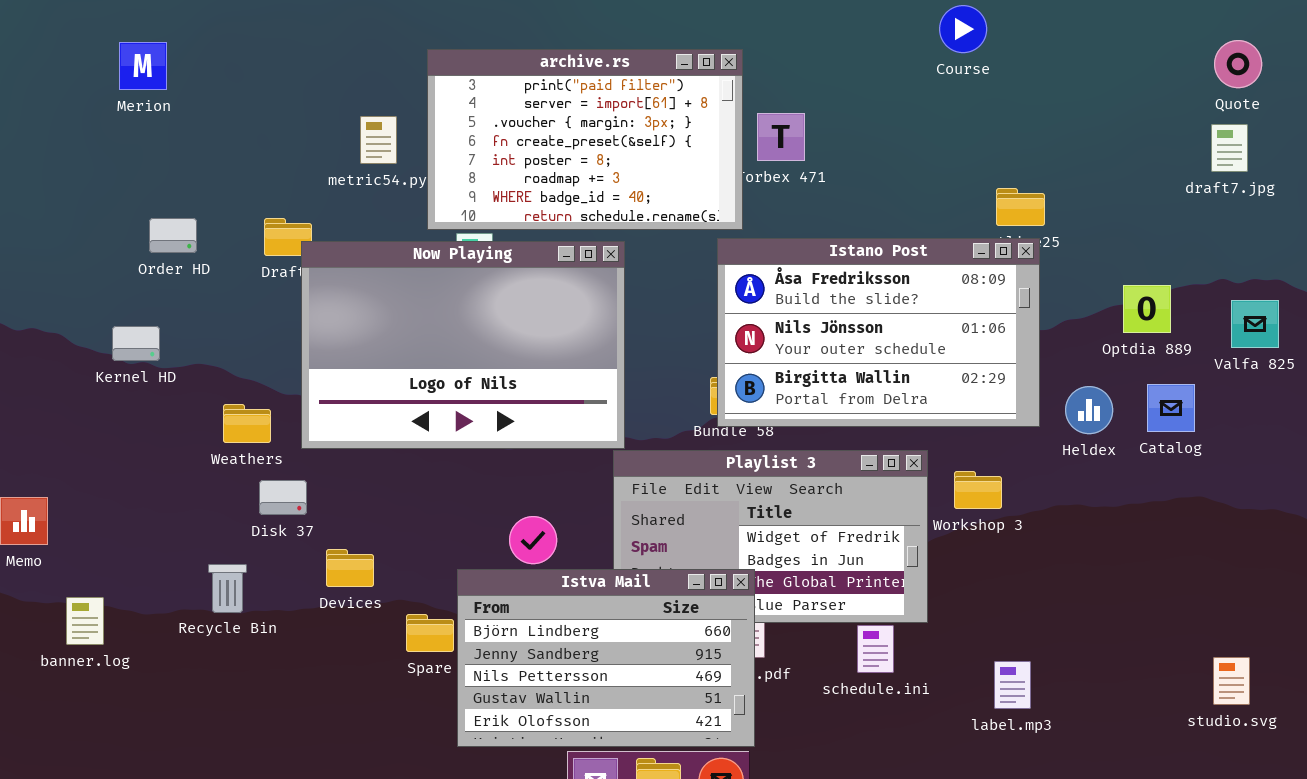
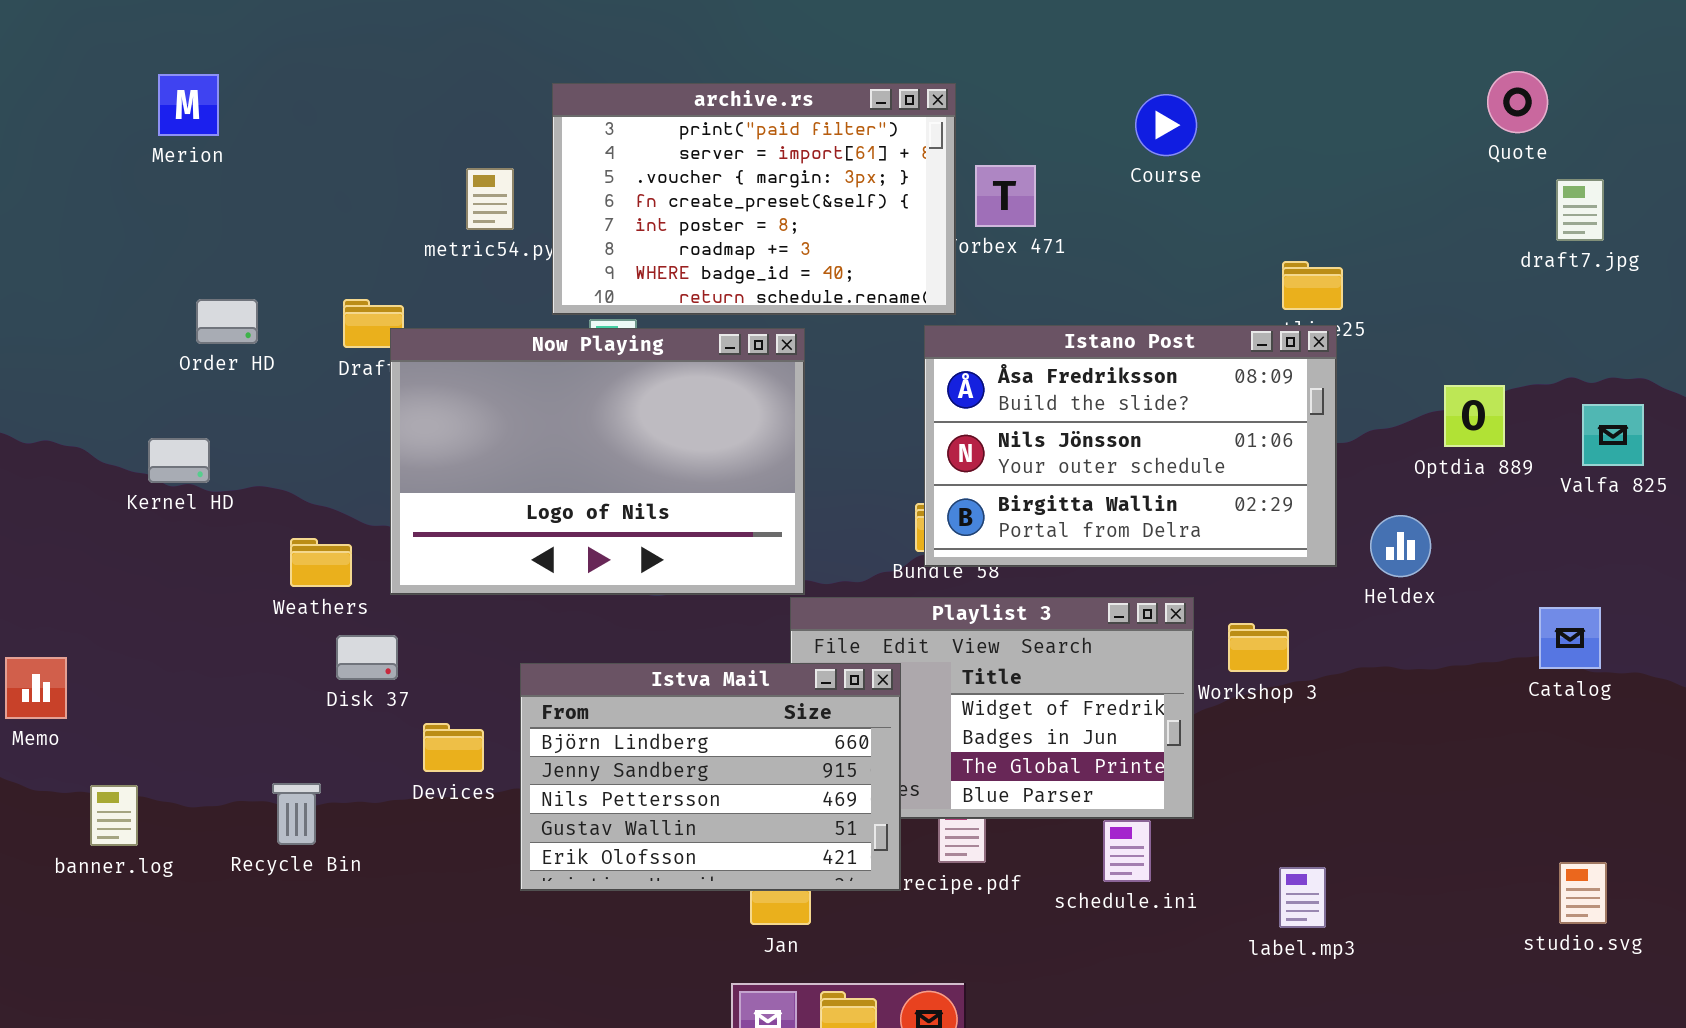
Course: [939,5,987,53] -> [1135,94,1197,156], moved
Quote: [1214,40,1262,88] -> [1487,71,1548,133], moved
Catalog: [1147,384,1195,432] -> [1539,607,1601,669], moved
Recycle Bin: [208,564,247,613] -> [272,783,321,845], moved
Istva Mail: [457,569,755,747] -> [520,663,901,891], moved

